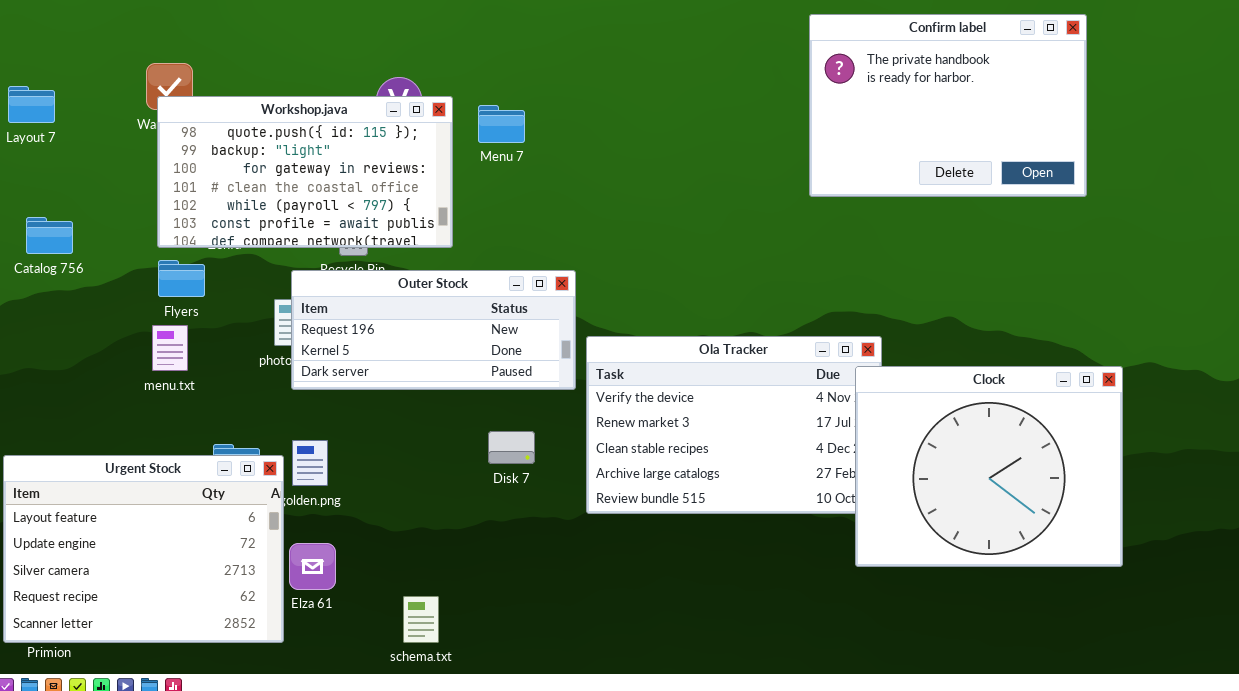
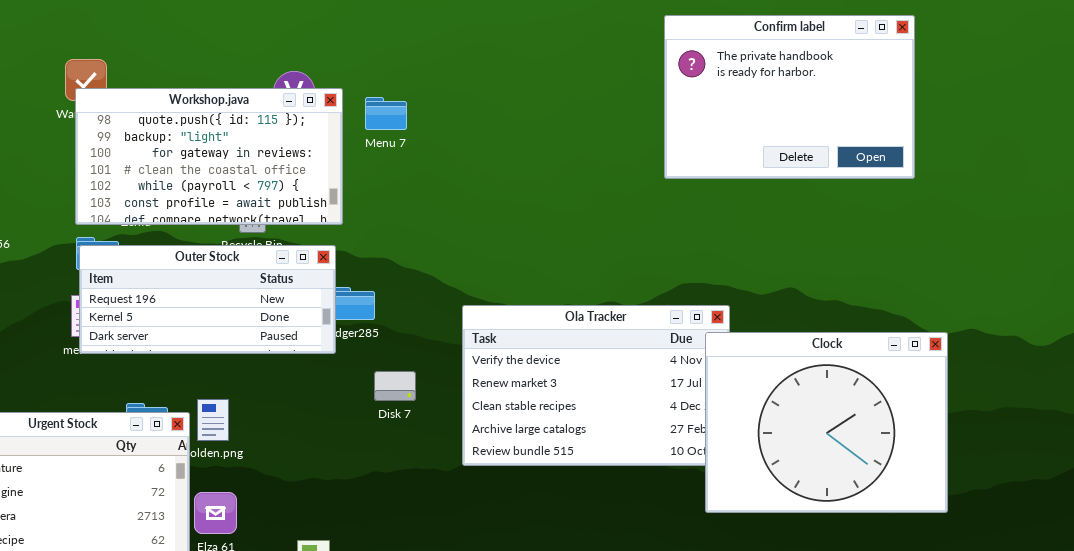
Outer Stock: [291,270,576,390] -> [79,245,336,354], moved
Disk 7: [488,431,535,464] -> [374,371,416,401], moved

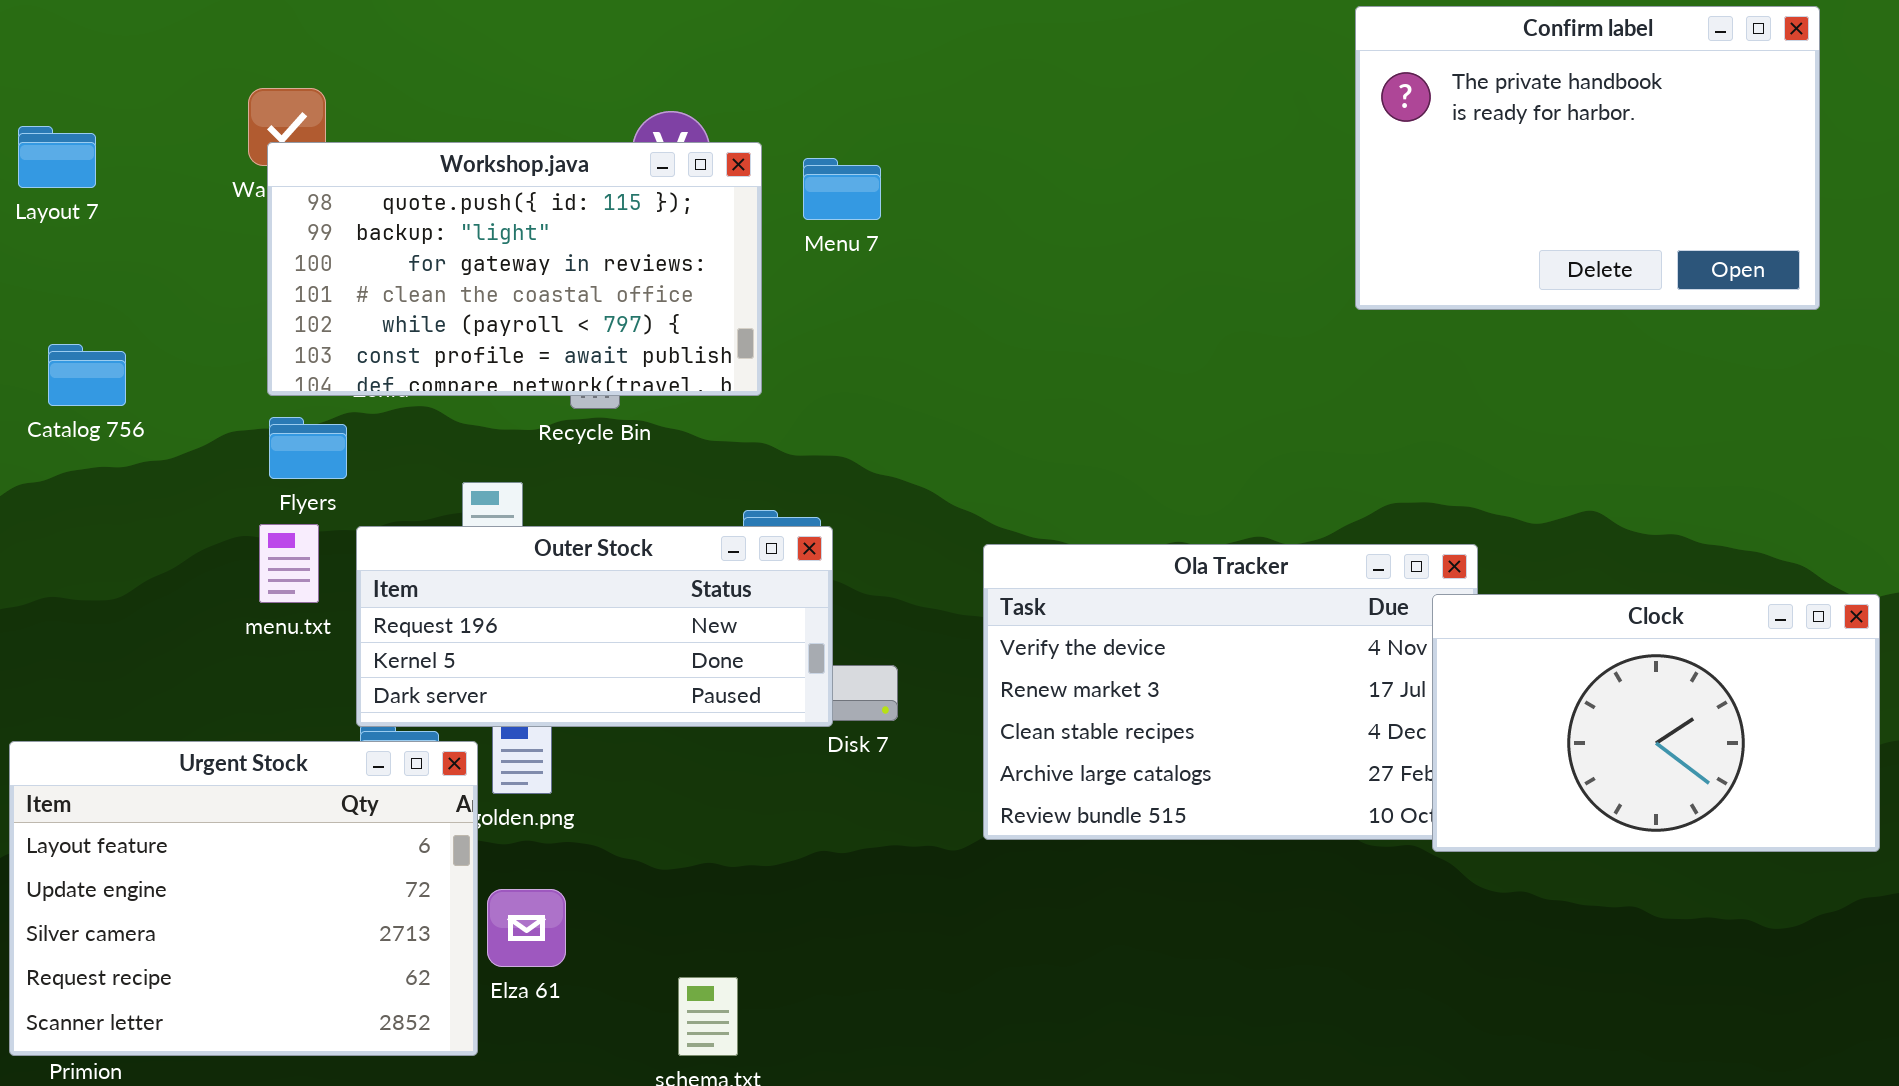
Outer Stock: [79,245,336,354] -> [356,526,833,727], moved
Clock: [705,332,948,513] -> [1432,594,1880,852], resized

